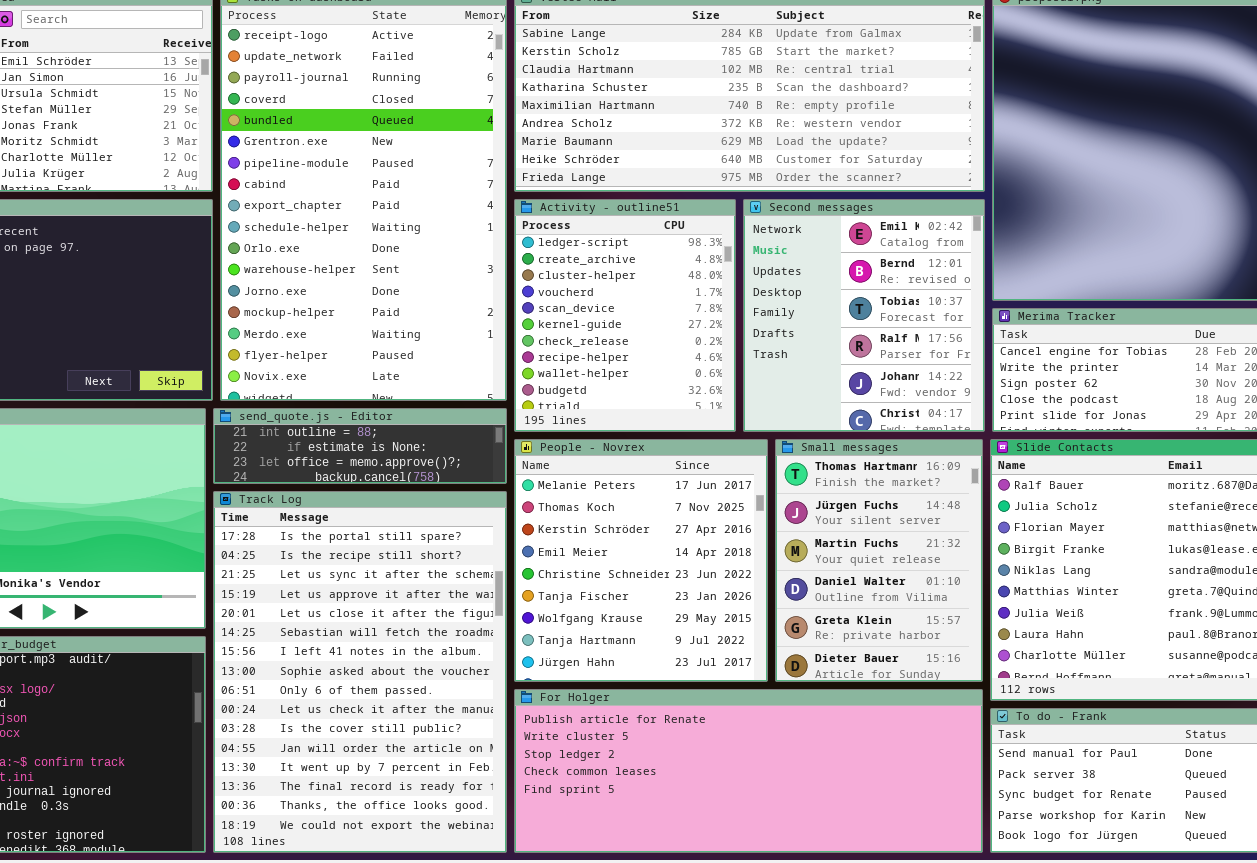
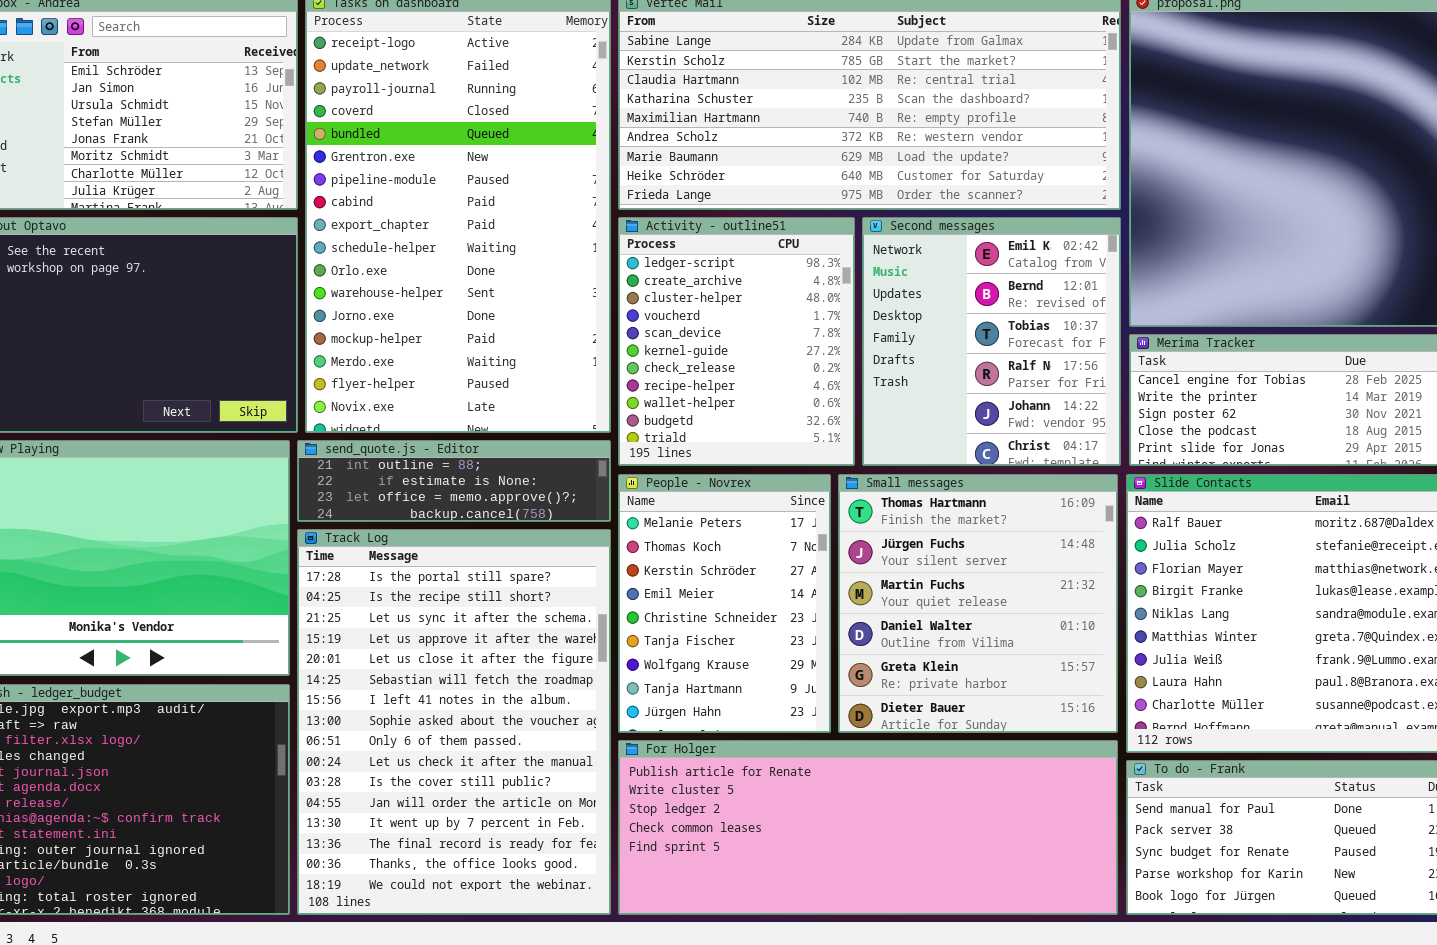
People - Novrex: [514,439,768,682] -> [618,474,831,733], resized
Small messages: [775,439,983,682] -> [838,474,1118,733], resized

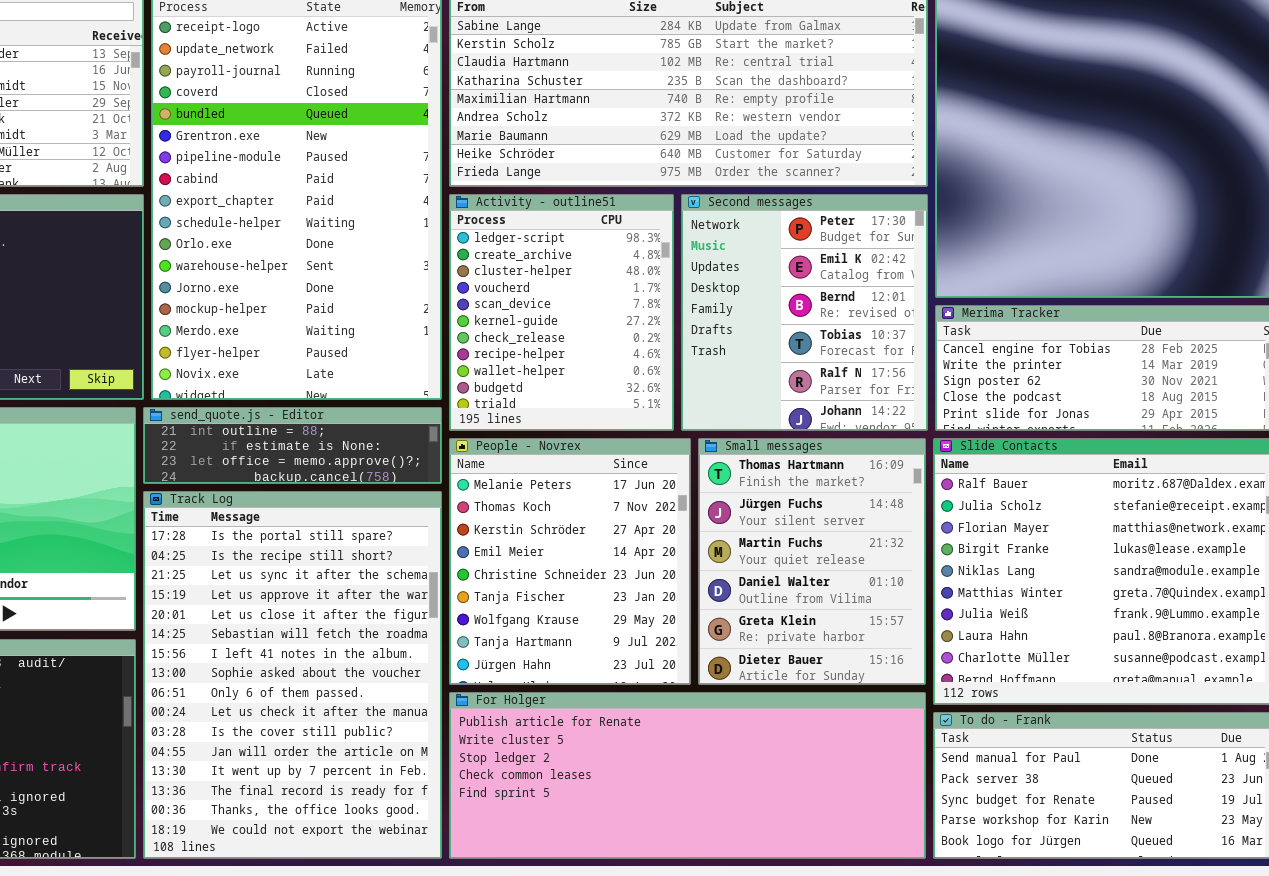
Second messages: [862,217,1121,466] -> [681,194,928,431], scrolled up 1 row
People - Novrex: [618,474,831,733] -> [449,438,691,685], resized
Small messages: [838,474,1118,733] -> [698,438,926,685], resized

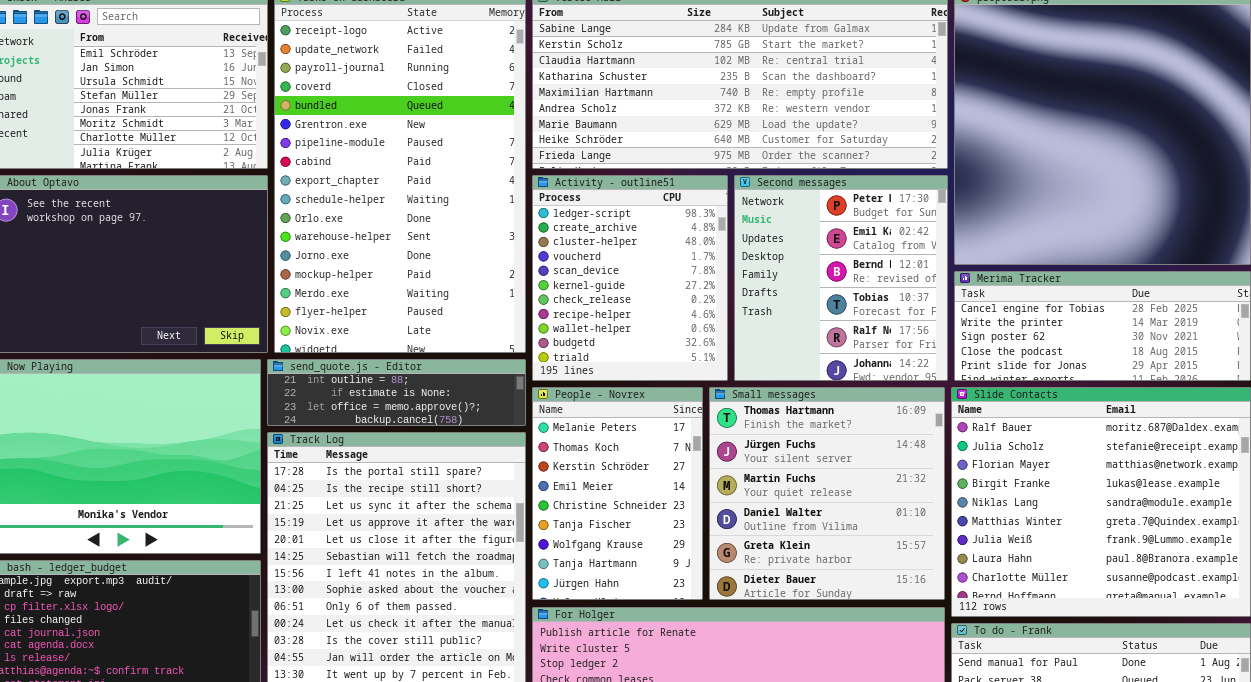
People - Novrex: [449,438,691,685] -> [532,387,703,600], resized
Small messages: [698,438,926,685] -> [709,387,945,600], resized

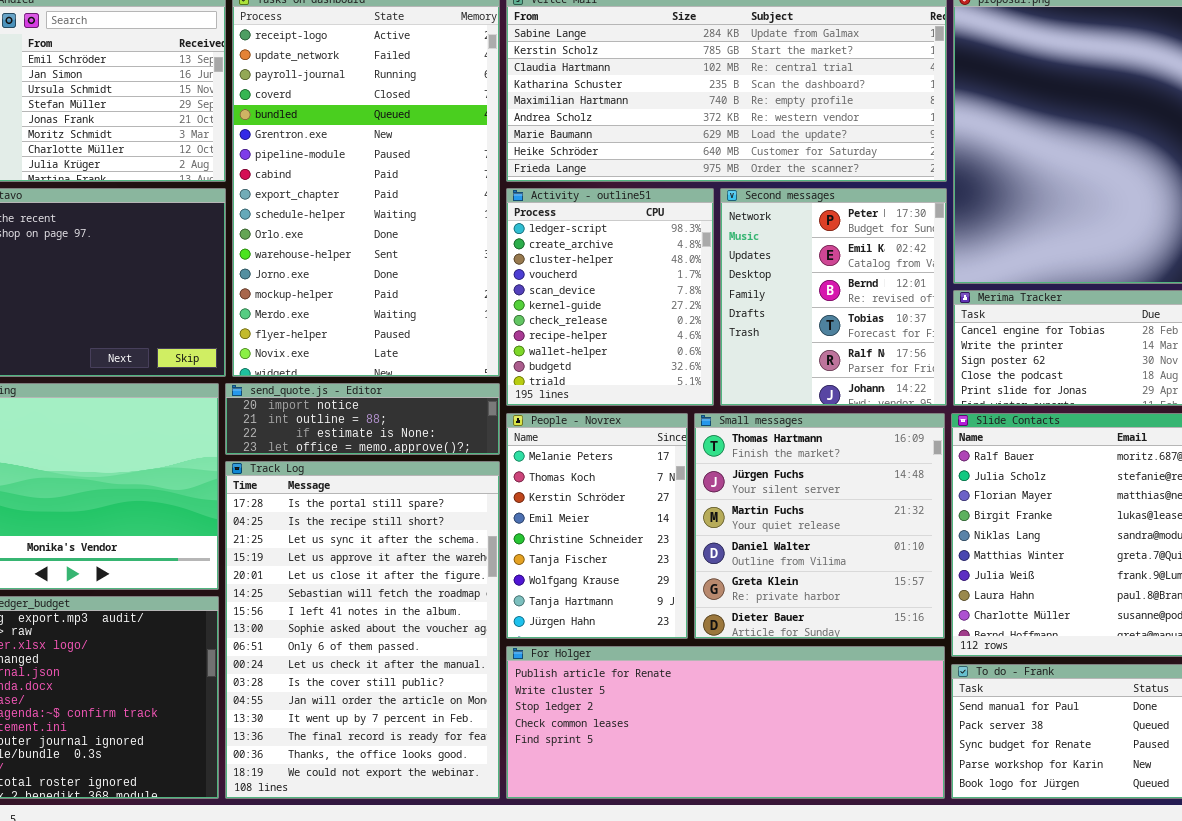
send_quote.js - Editor: [267,359,526,426] -> [225,383,500,455], scrolled up 1 row

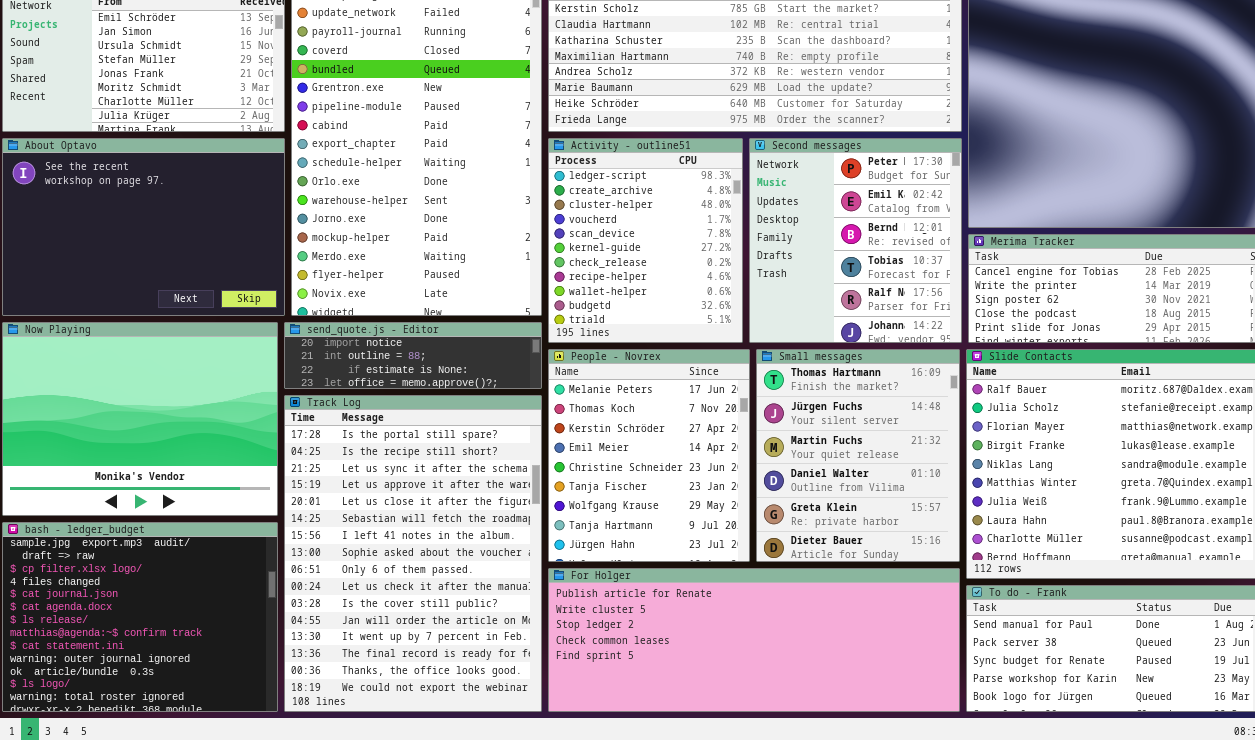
People - Novrex: [506,413,688,639] -> [548,349,750,562], resized
Small messages: [694,413,945,639] -> [756,349,960,562], resized

